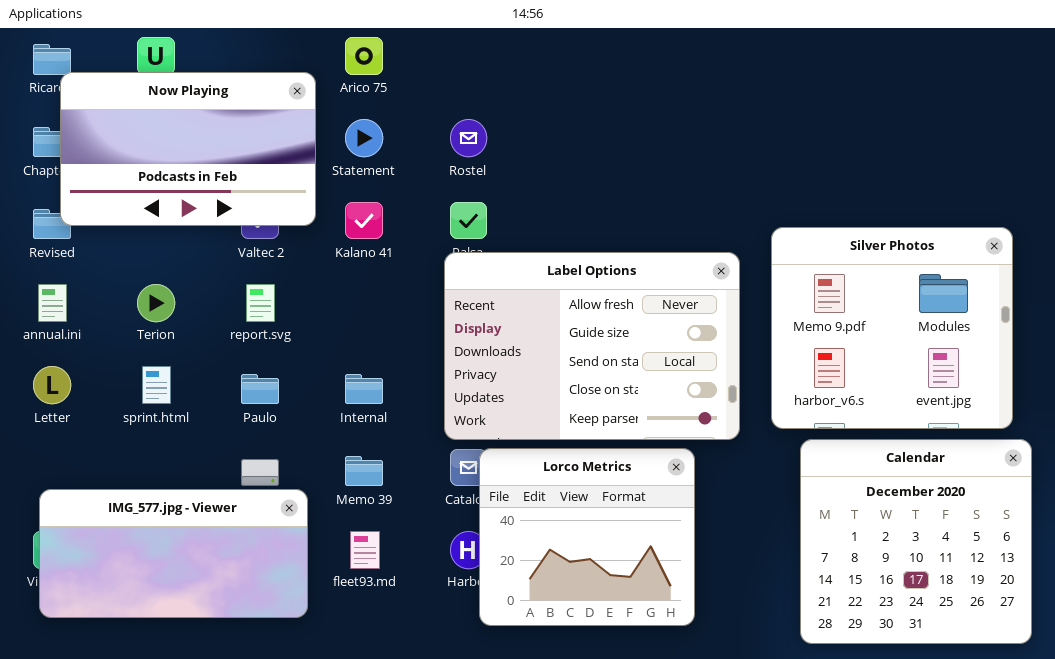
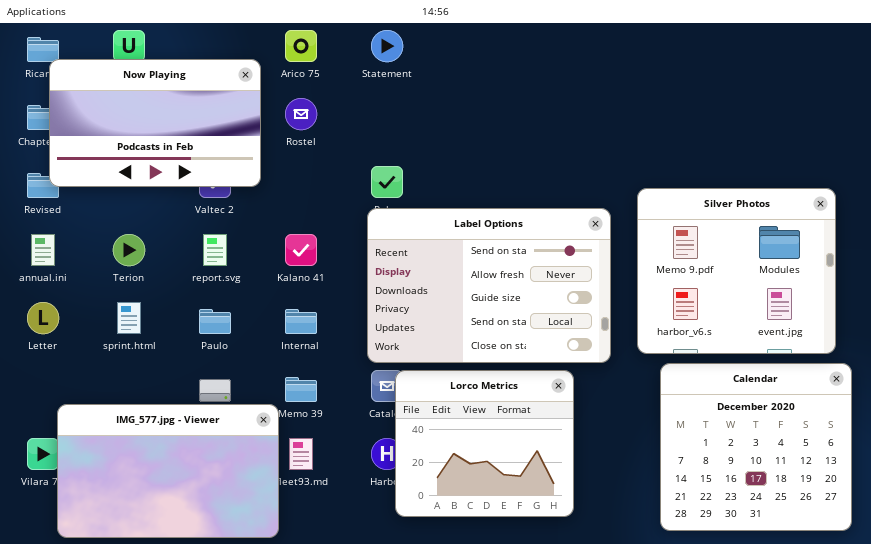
Statement: [345,119,383,157] -> [371,30,403,62], moved
Rostel: [450,119,487,157] -> [285,98,317,130], moved
Kalano 41: [345,202,383,239] -> [285,234,317,266], moved
Label Options: [444,252,740,440] -> [367,208,611,363], scrolled up 1 row
IMG_577.jpg - Viewer: [39,489,308,618] -> [57,404,279,538], moved, resized

